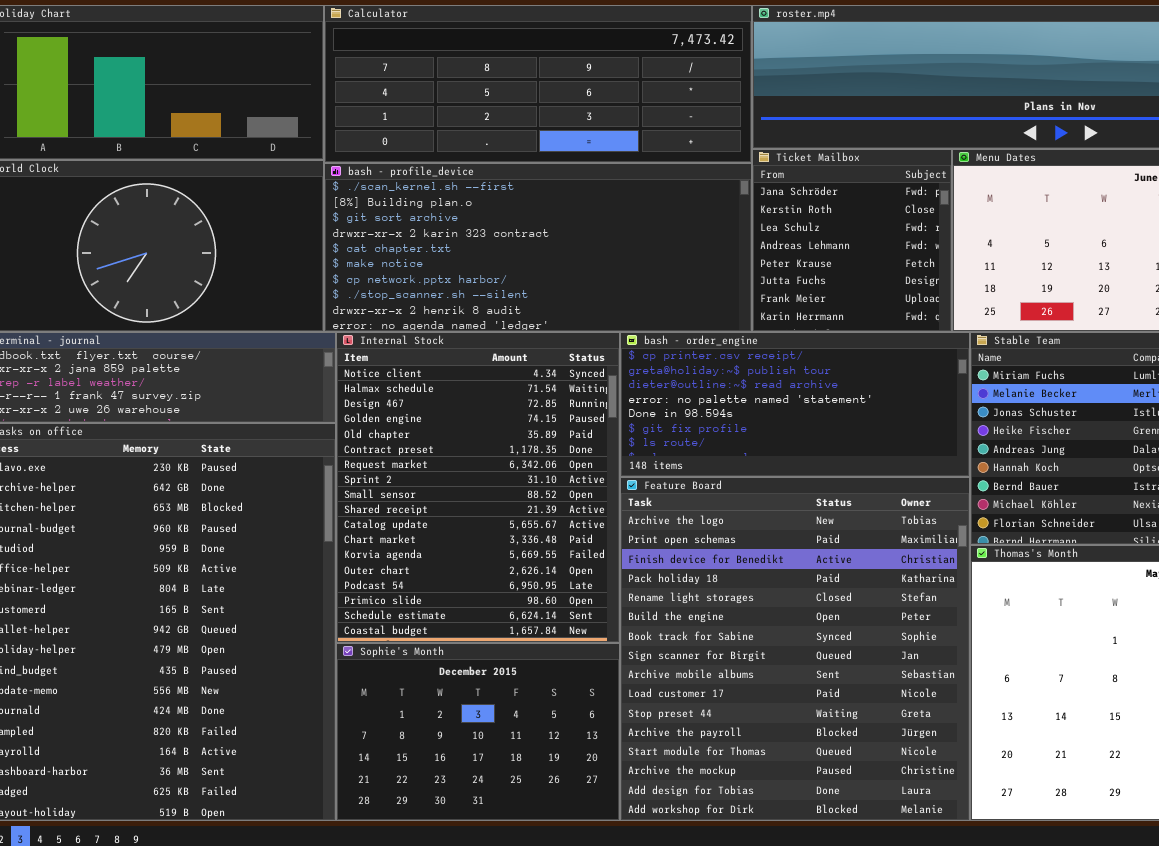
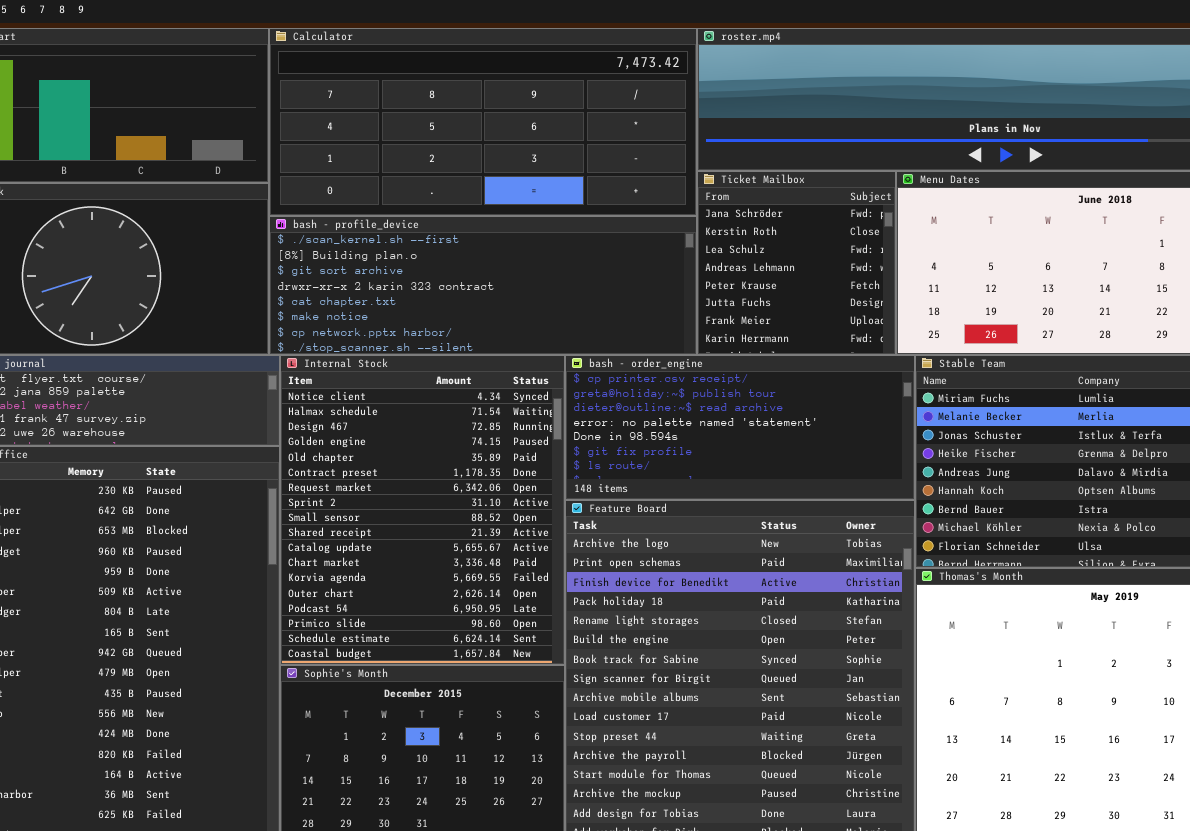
Calculator: [324,5,752,163] -> [269,28,697,216], resized
bash - profile_device: [324,163,752,332] -> [269,216,697,355], resized

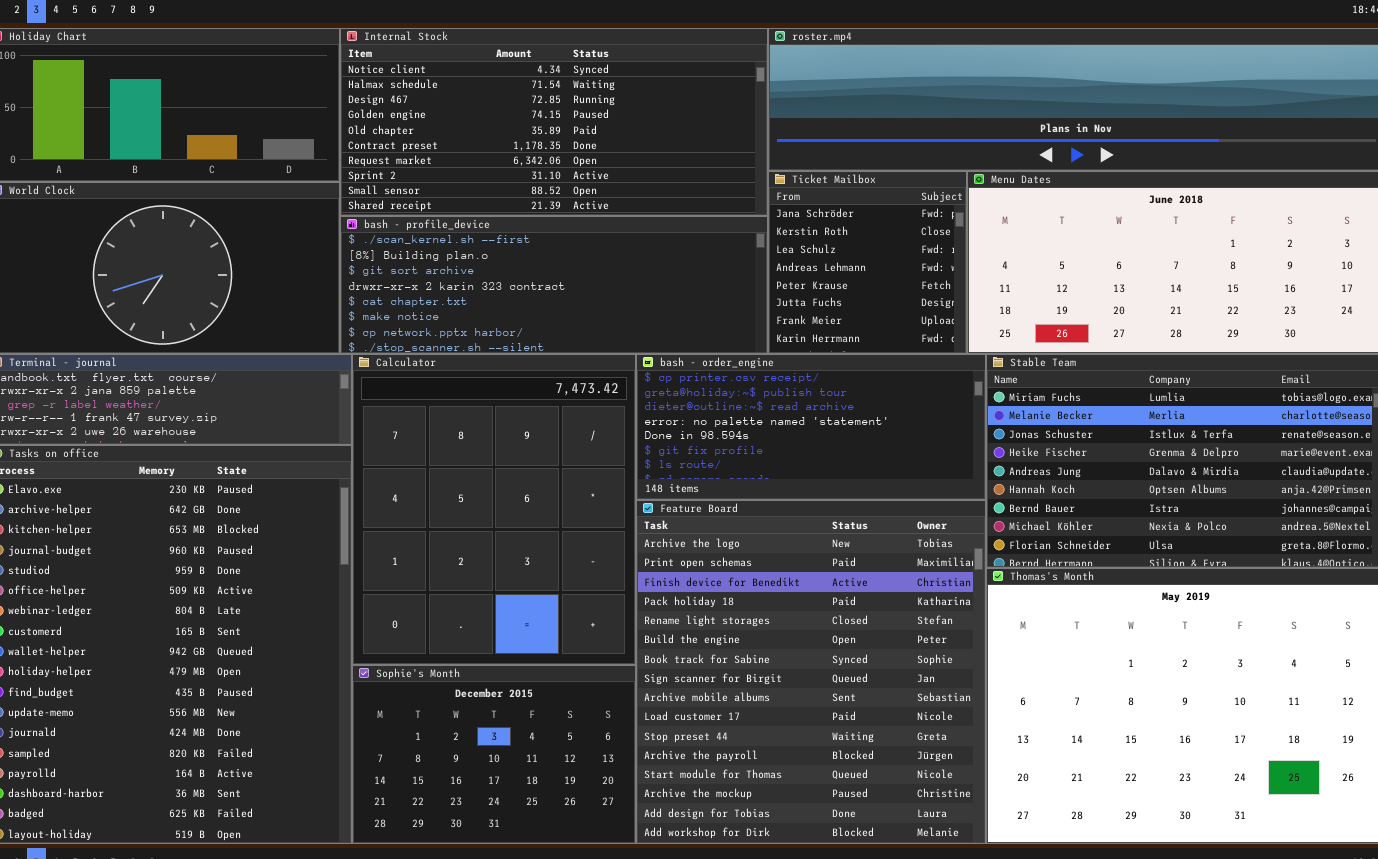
Calculator: [269,28,697,216] -> [352,354,636,665], moved, resized
Internal Stock: [280,355,565,665] -> [340,28,768,216], moved, resized

